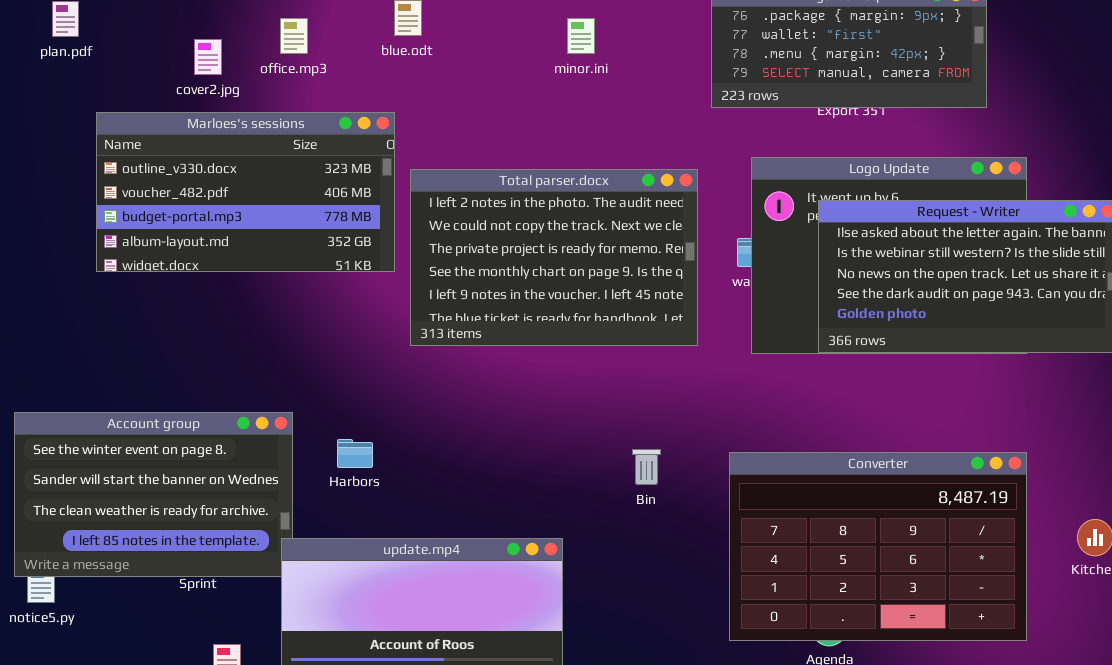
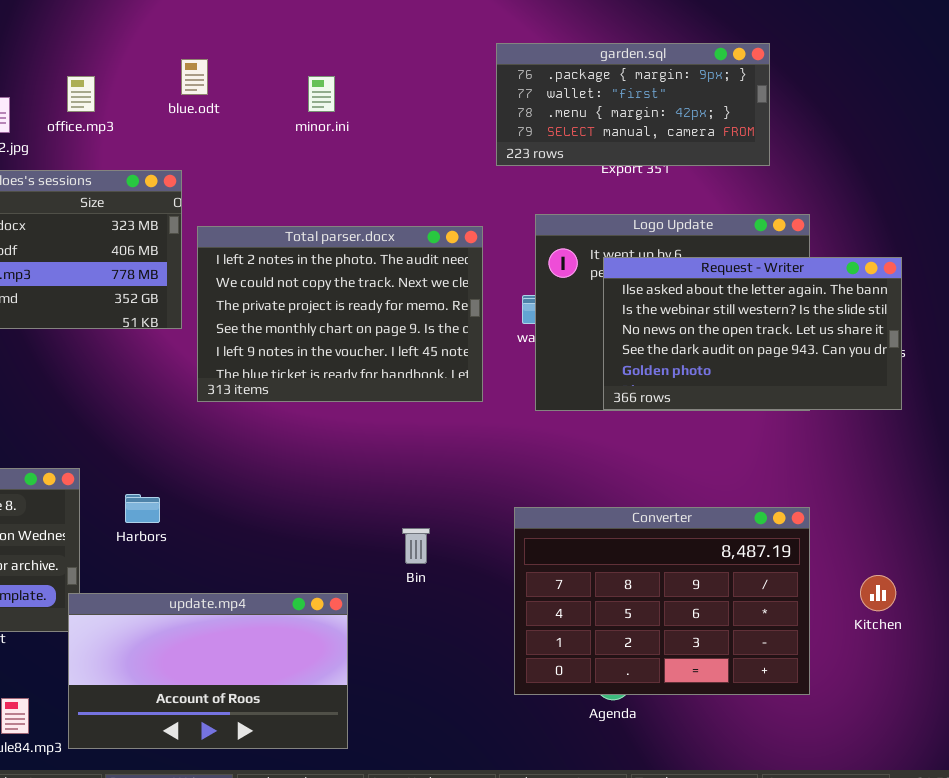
minor.ini: [567,18,595,54] -> [308,76,335,112], moved
Bin: [632,449,661,485] -> [402,528,430,564], moved

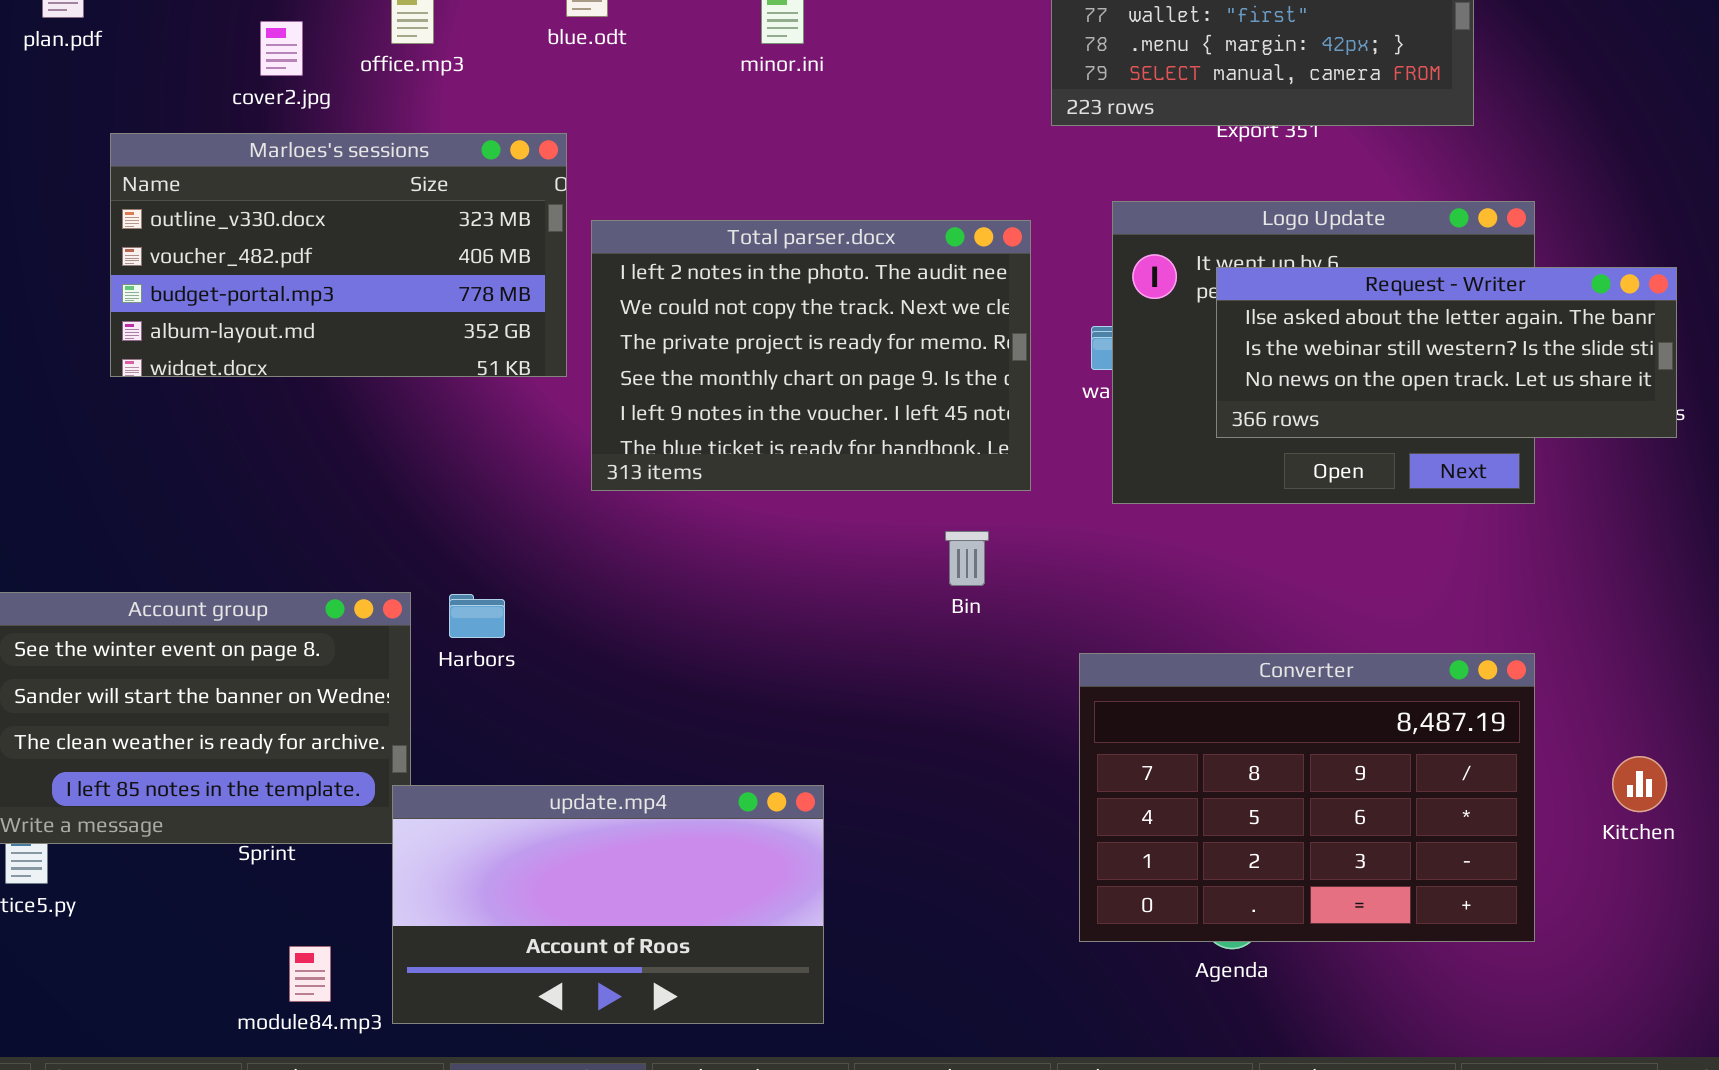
Request - Writer: [603,257,902,410] -> [1216,267,1677,438], resized
Harbors: [125,494,160,523] -> [449,594,505,638], moved
Bin: [402,528,430,564] -> [945,531,989,586], moved

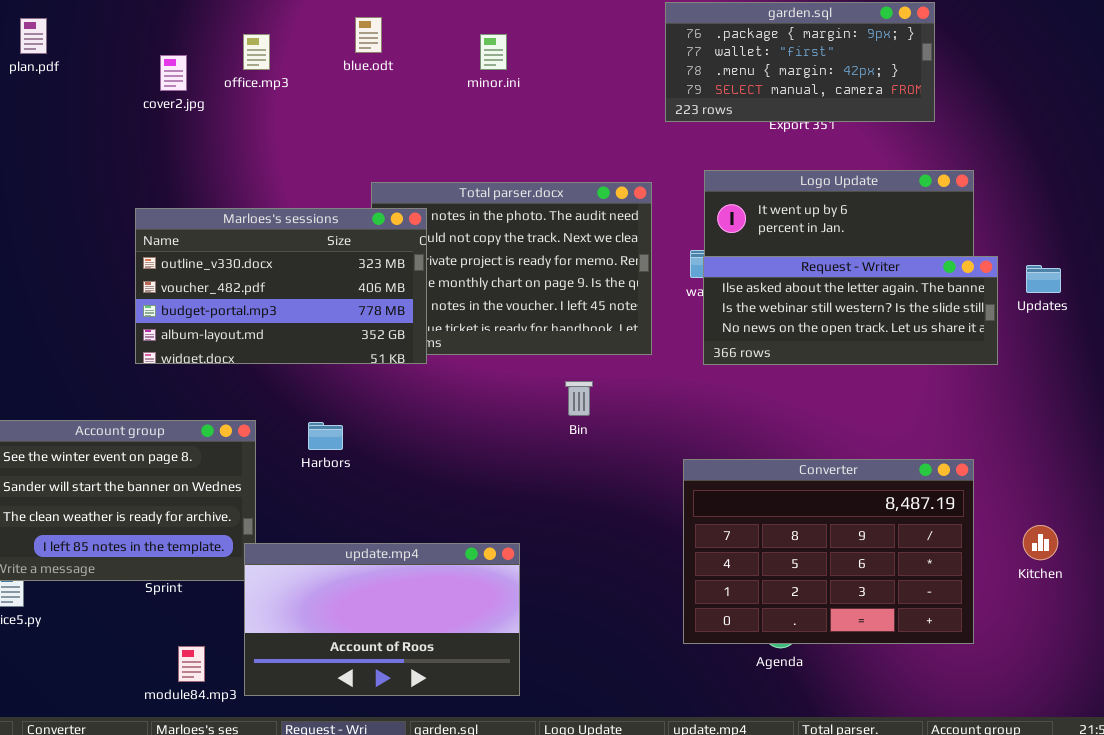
Marloes's sessions: [110,133,567,377] -> [135,208,427,364], moved
Request - Writer: [1216,267,1677,438] -> [703,256,998,365], moved
Bin: [945,531,989,586] -> [565,381,593,416], moved
Harbors: [449,594,505,638] -> [308,422,343,450], moved

